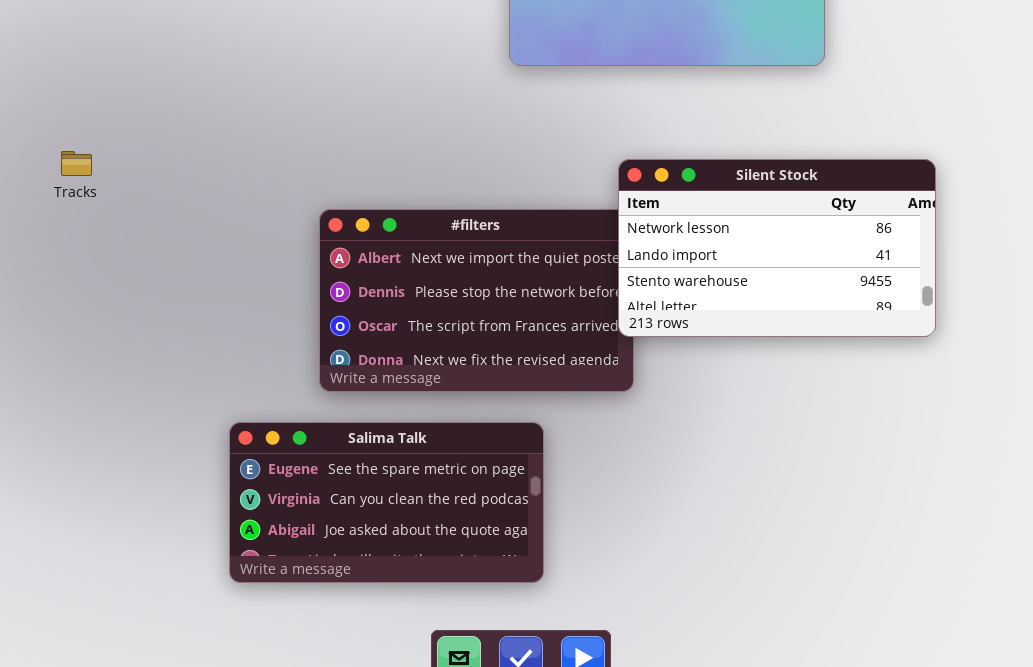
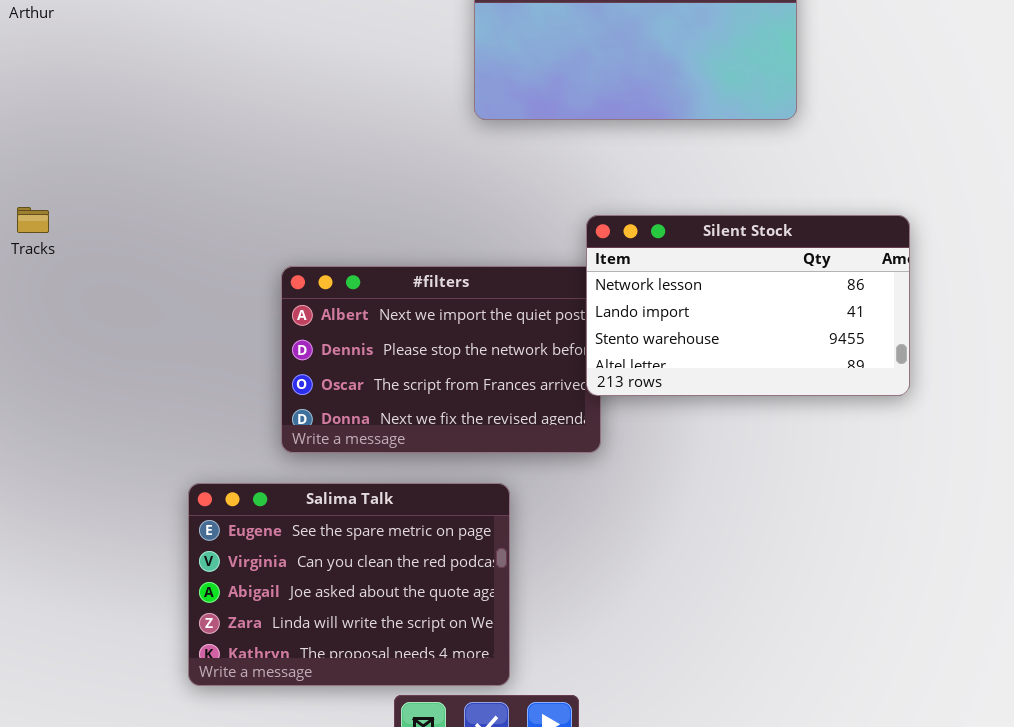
Salima Talk: [229,422,544,583] -> [188,483,510,686], resized

